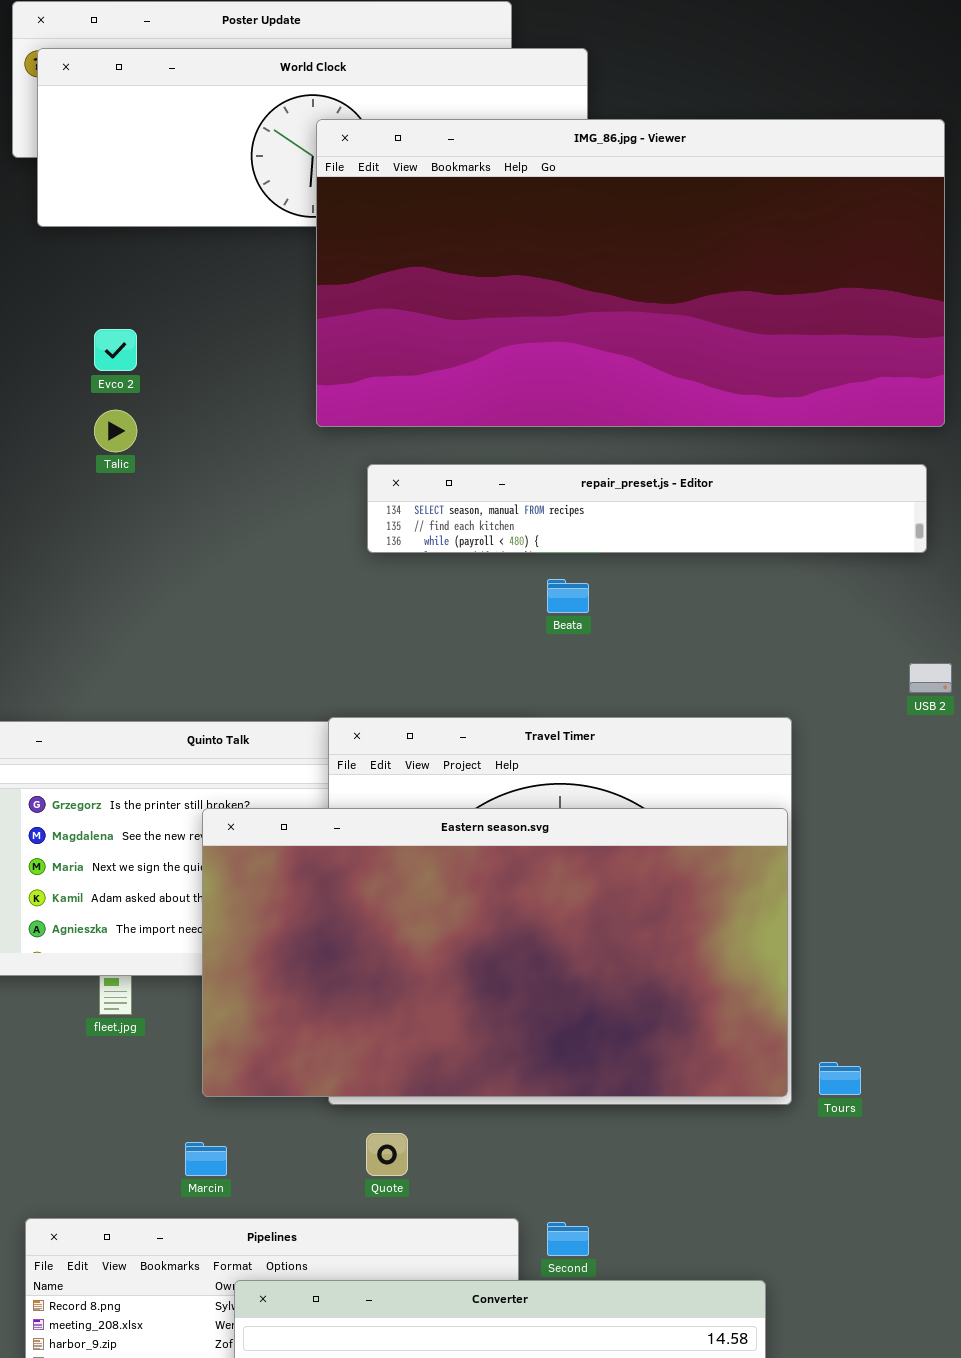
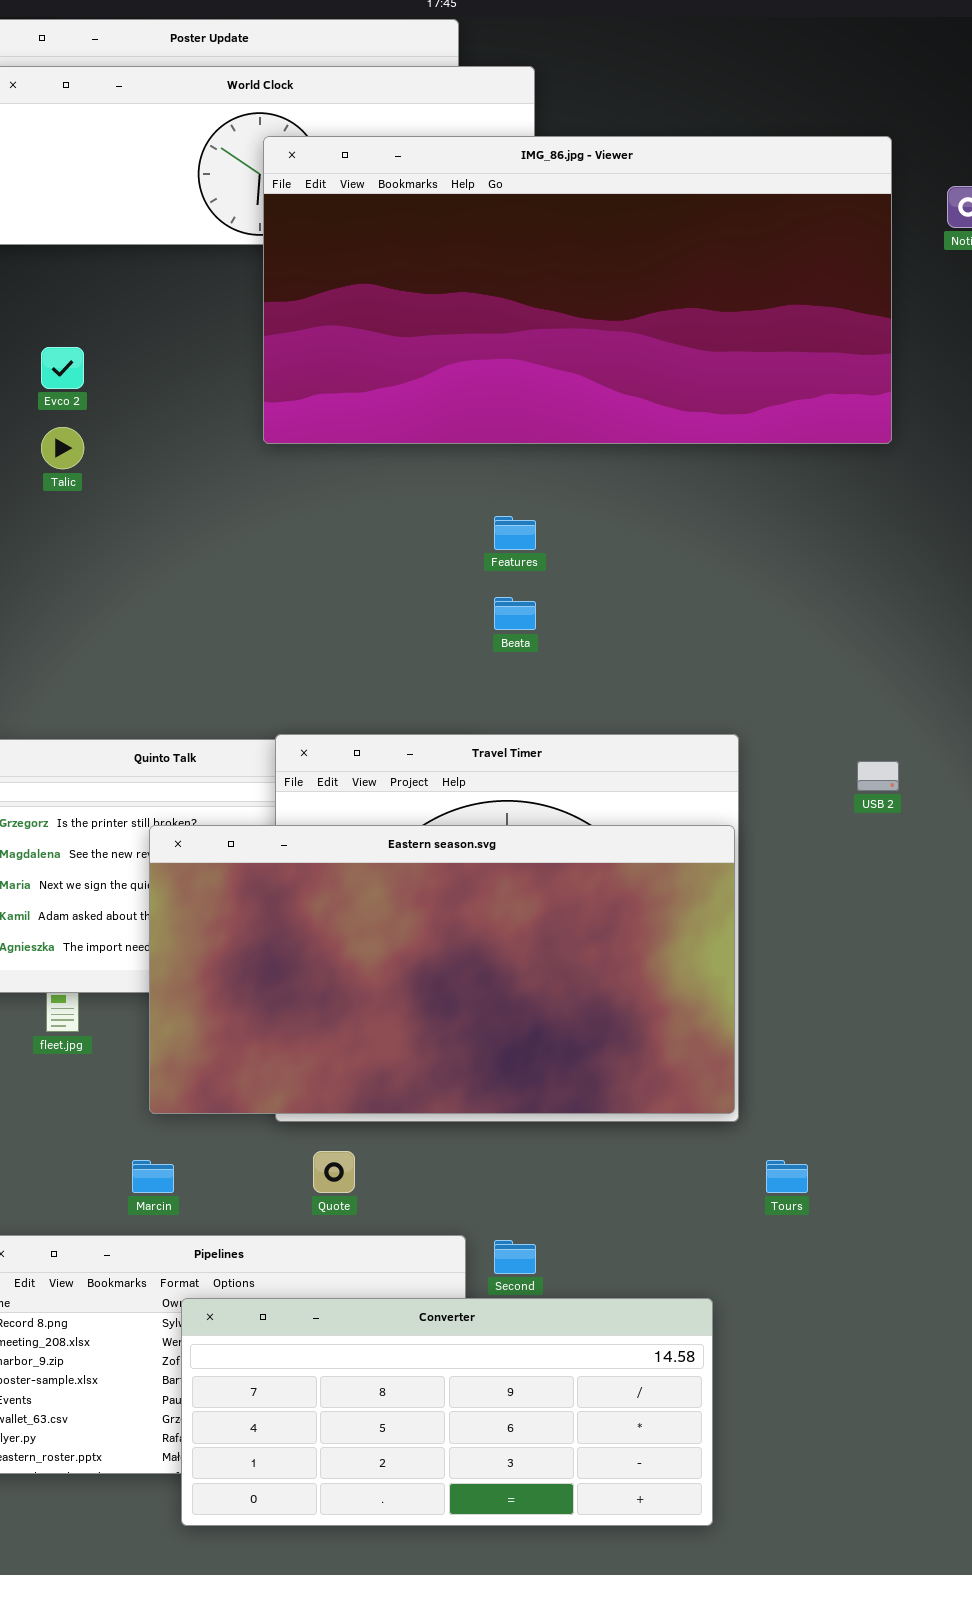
repair_preset.js - Editor: [367,464,927,553] -> none, closed
USB 2: [909,663,952,693] -> [857,761,899,791], moved
Tours: [819,1062,861,1095] -> [766,1160,808,1193], moved

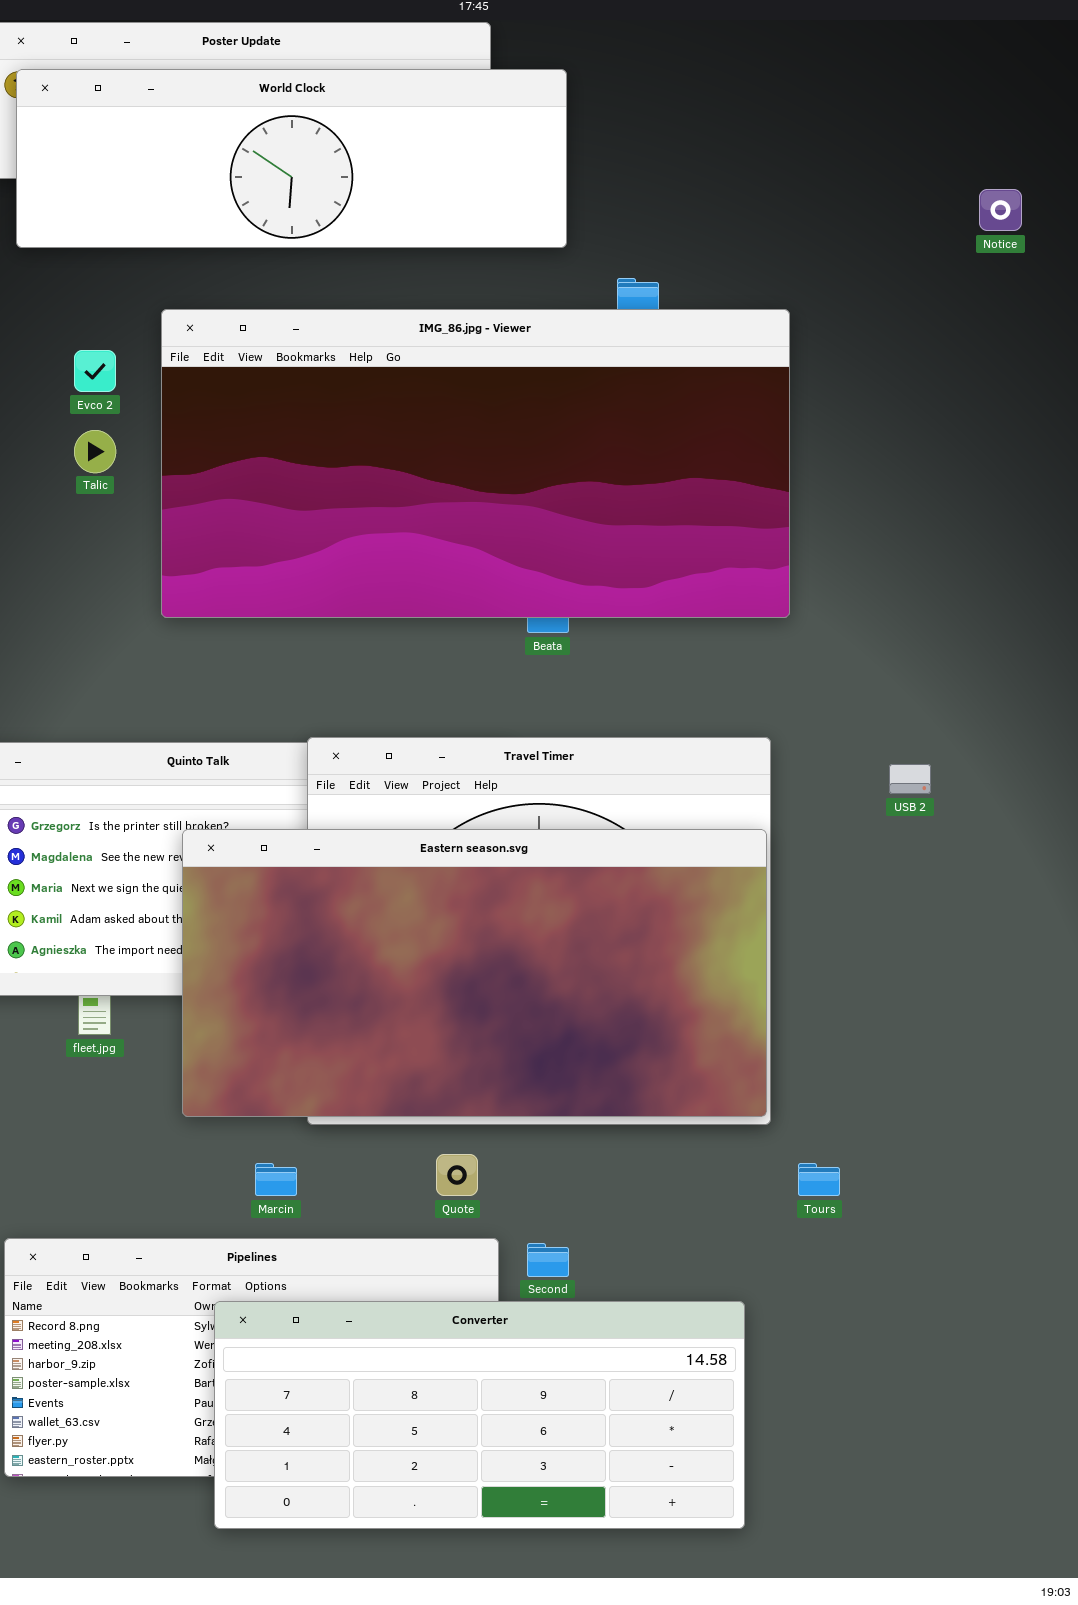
IMG_86.jpg - Viewer: [263,136,892,444] -> [161,309,790,618], moved
Quote: [313,1151,355,1193] -> [436,1154,478,1196], moved
Marcin: [132,1160,174,1193] -> [255,1163,297,1196], moved

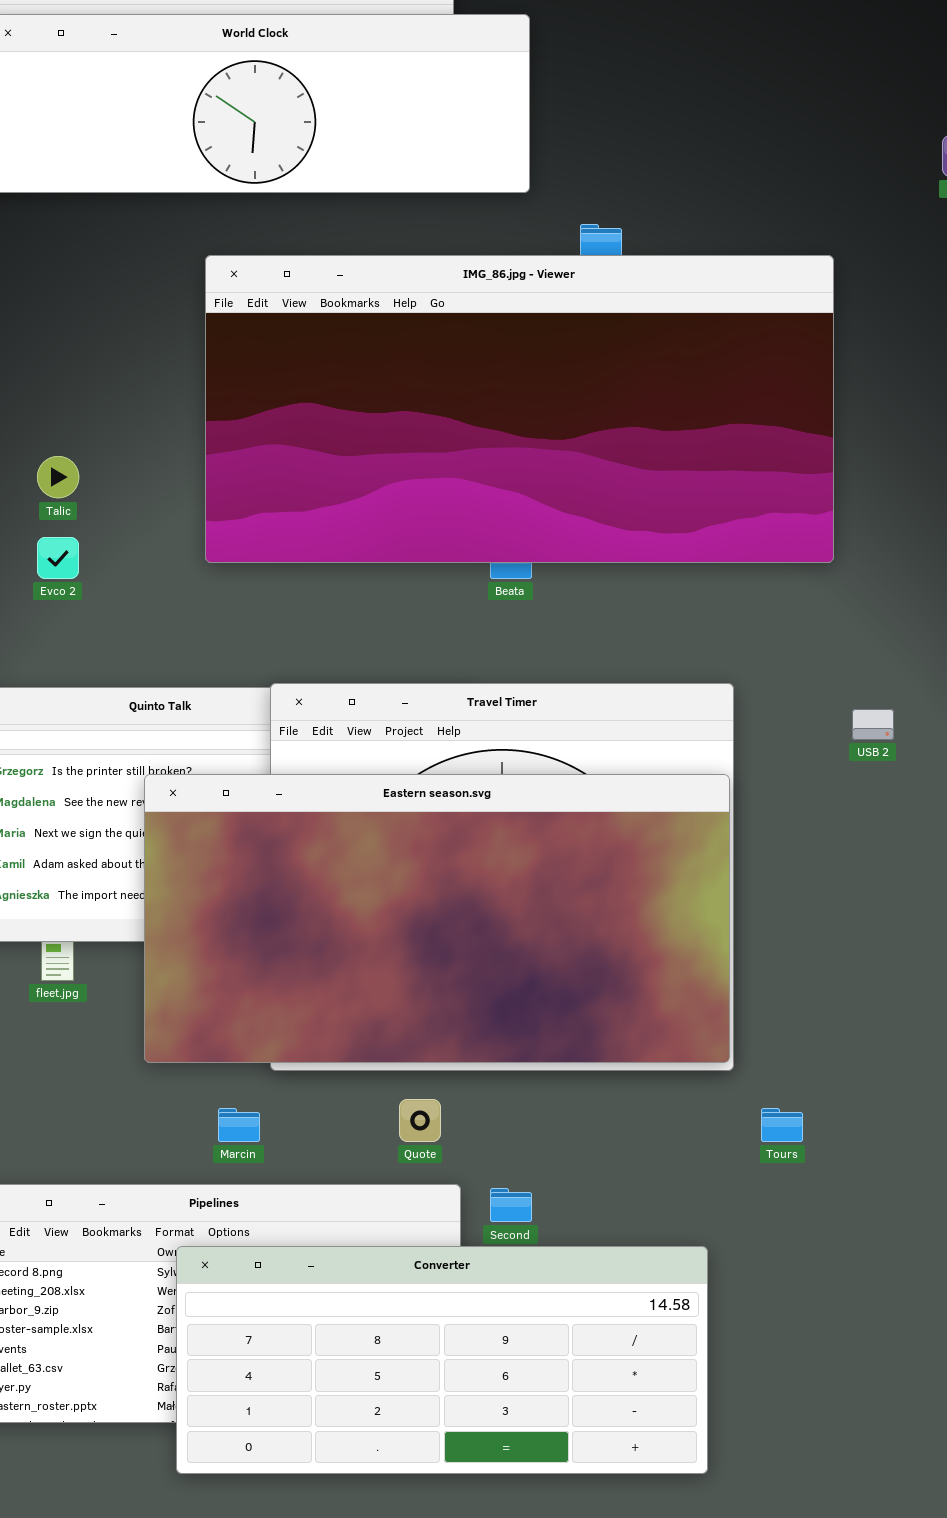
IMG_86.jpg - Viewer: [161,309,790,618] -> [205,255,834,563], moved
Evco 2: [74,350,116,392] -> [37,537,79,579], moved
Talic: [74,430,116,473] -> [37,456,79,498], moved

